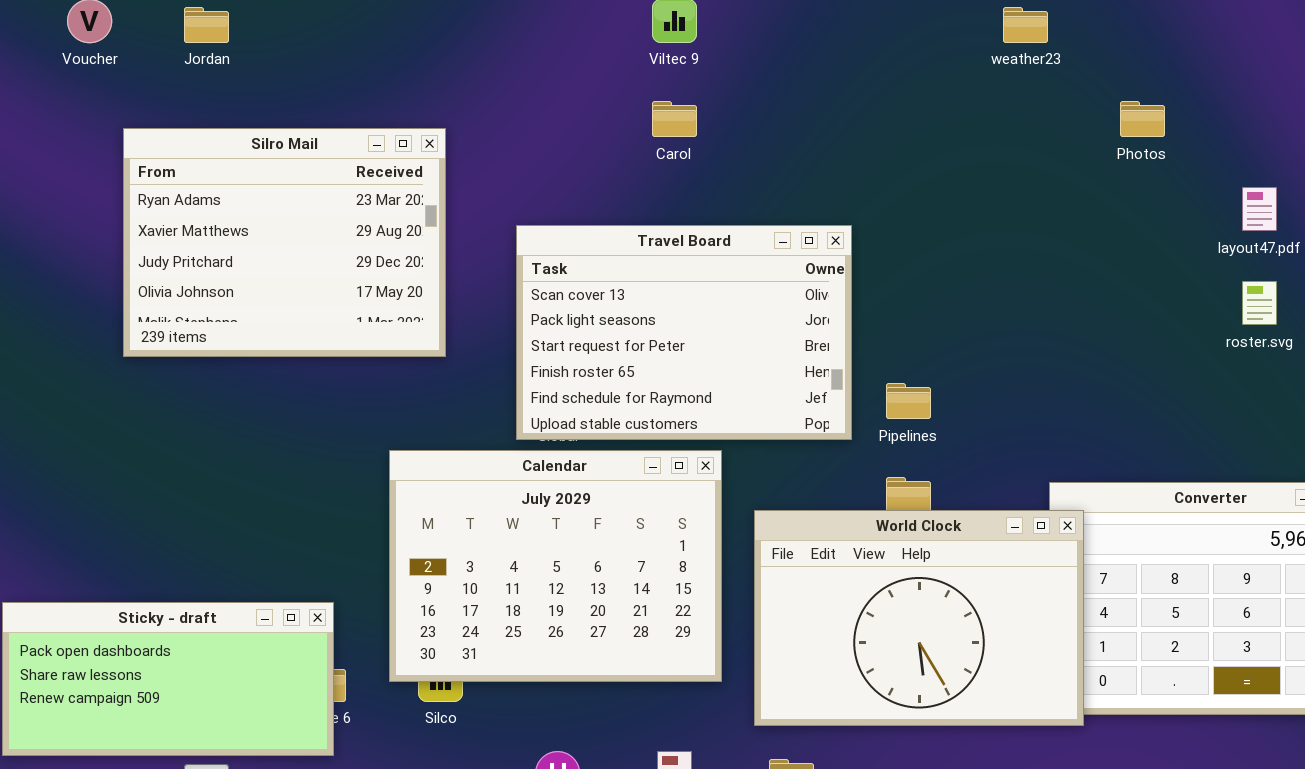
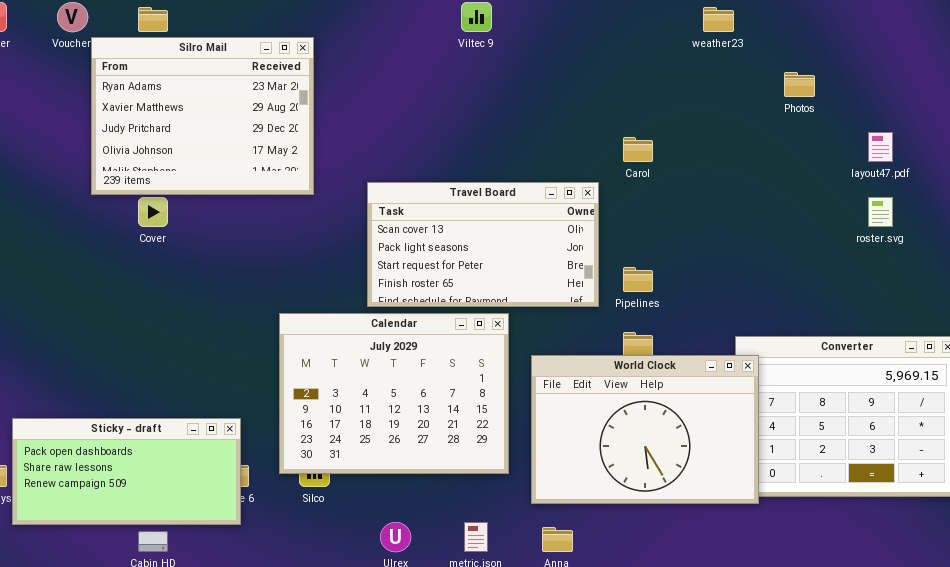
Carol: [652,101,697,137] -> [623,137,653,162], moved
Silro Mail: [123,128,446,357] -> [91,37,314,195], moved
Travel Board: [516,225,852,440] -> [367,182,599,307], resized

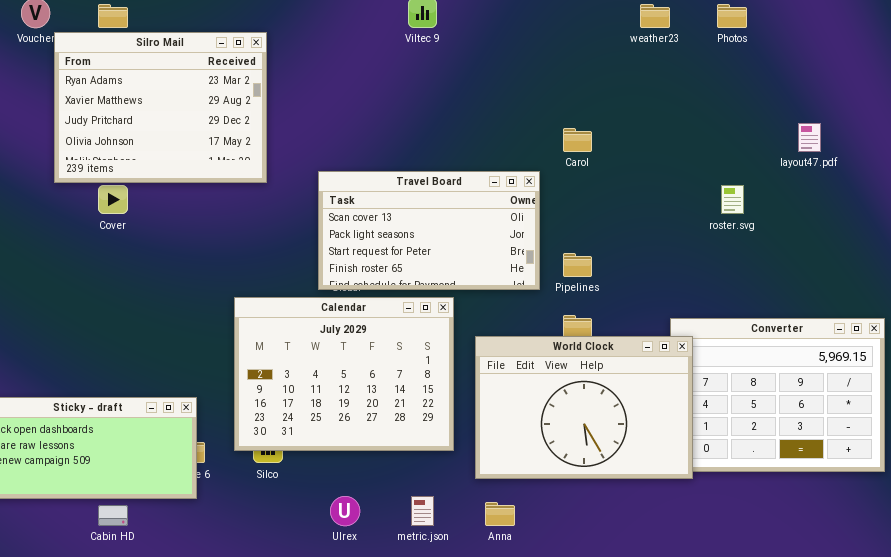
Photos: [784,72,815,97] -> [717,4,747,28], moved
roster.svg: [868,197,893,227] -> [721,185,744,214], moved

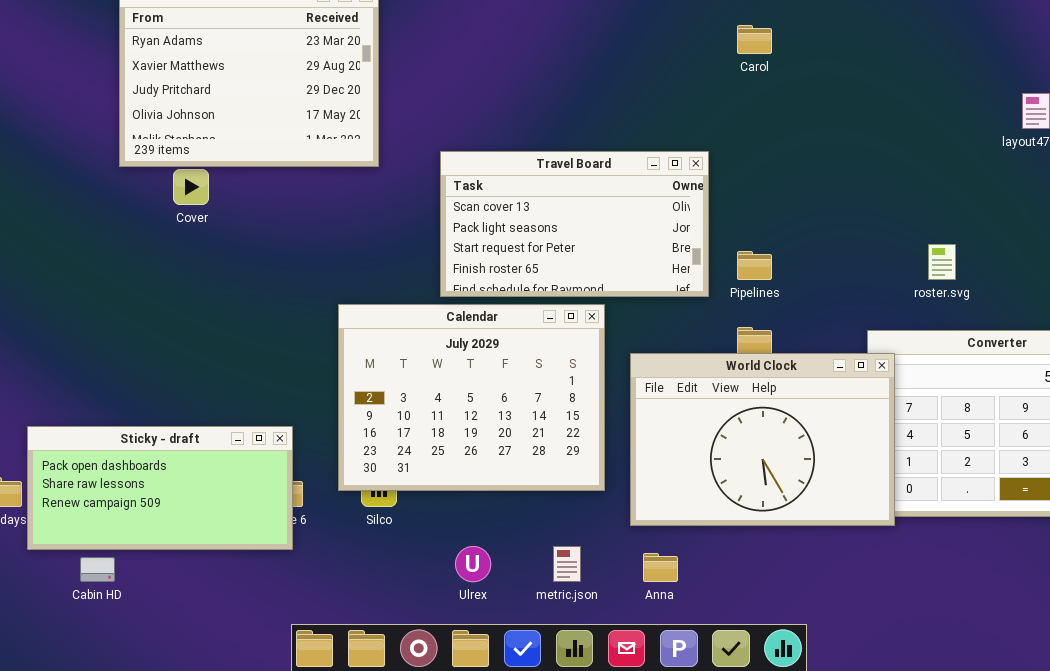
Carol: [563,128,592,152] -> [737,25,772,54], moved
roster.svg: [721,185,744,214] -> [928,244,956,280], moved
Cabin HD: [98,505,128,526] -> [80,557,115,582], moved

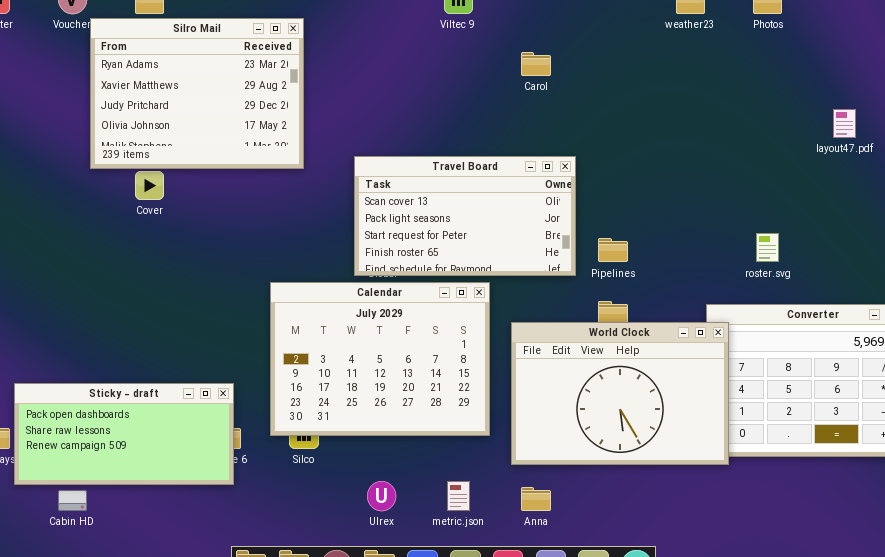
Carol: [737,25,772,54] -> [521,52,551,76], moved

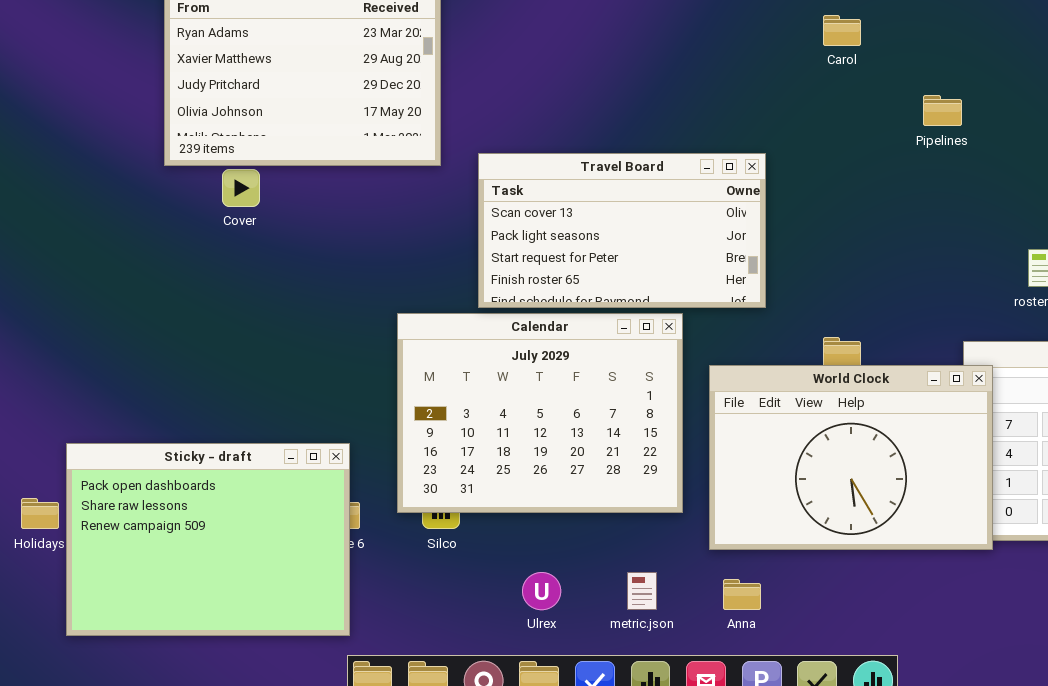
Carol: [521,52,551,76] -> [823,15,861,46], moved
Travel Board: [354,156,576,276] -> [478,153,766,308], moved
Pipelines: [598,238,628,262] -> [923,95,962,126], moved
Sticky - draft: [14,383,234,485] -> [66,443,350,636], resized

